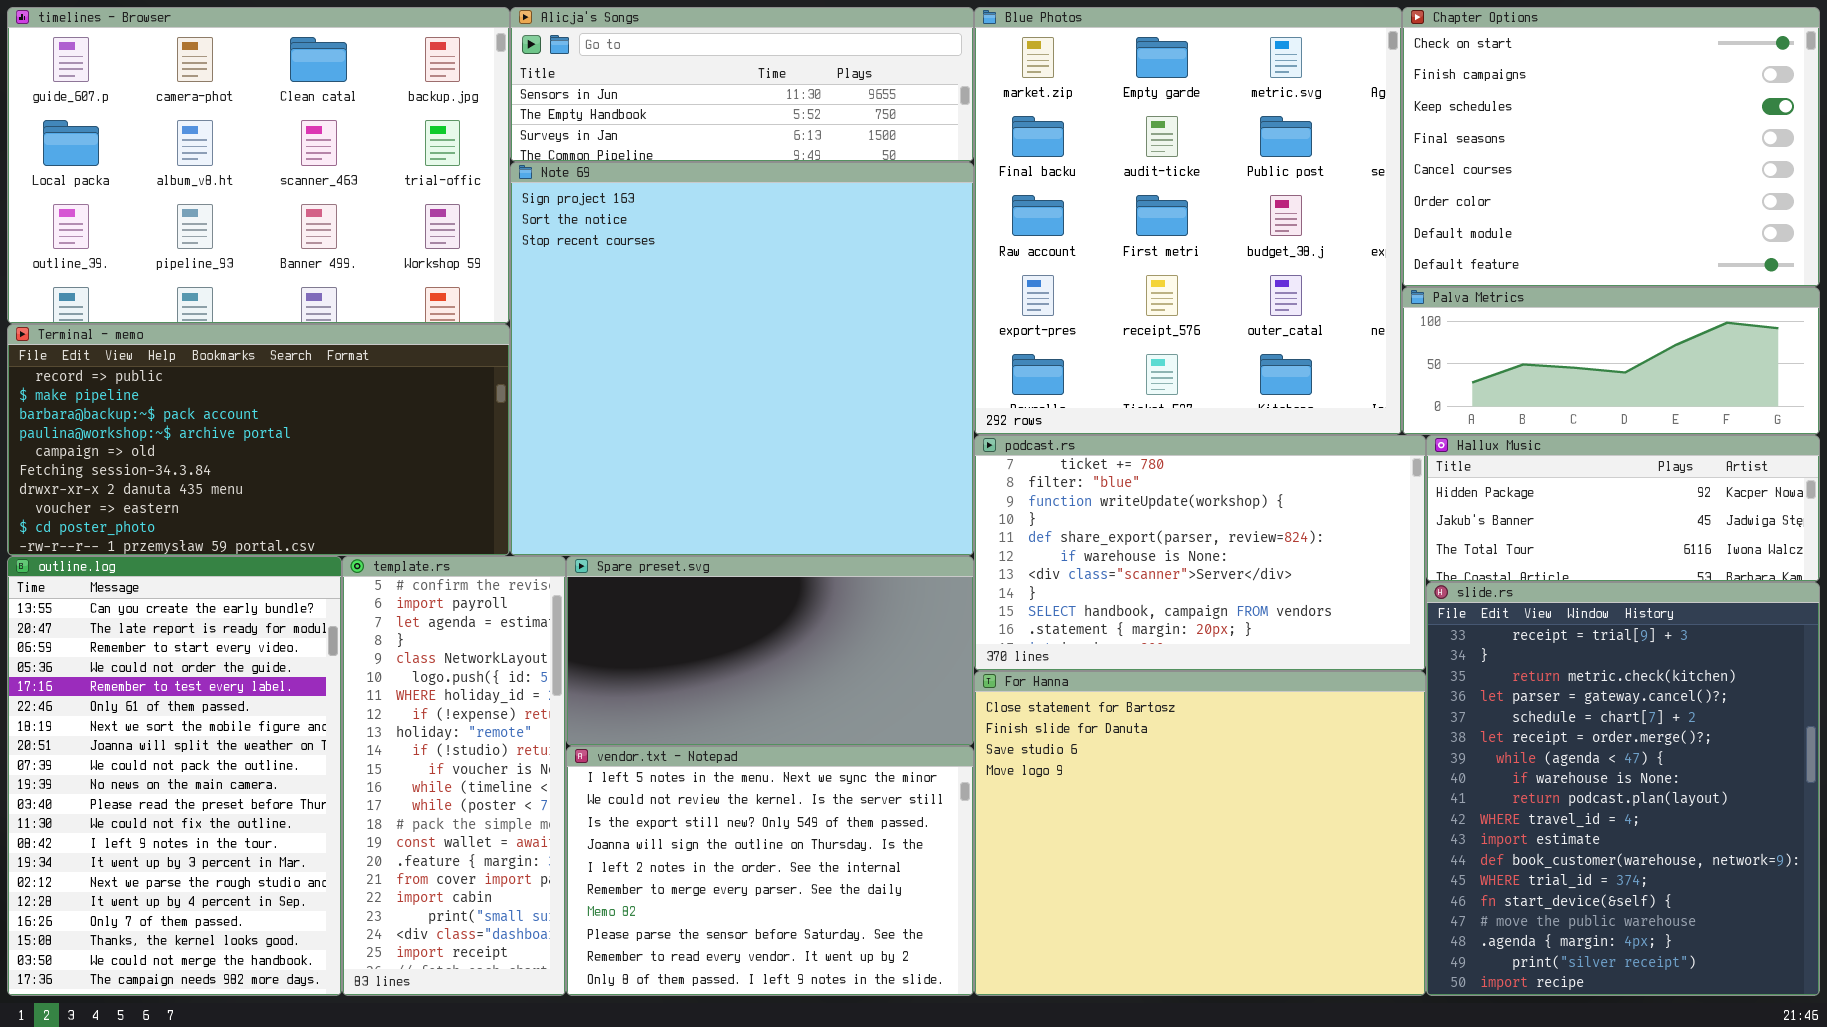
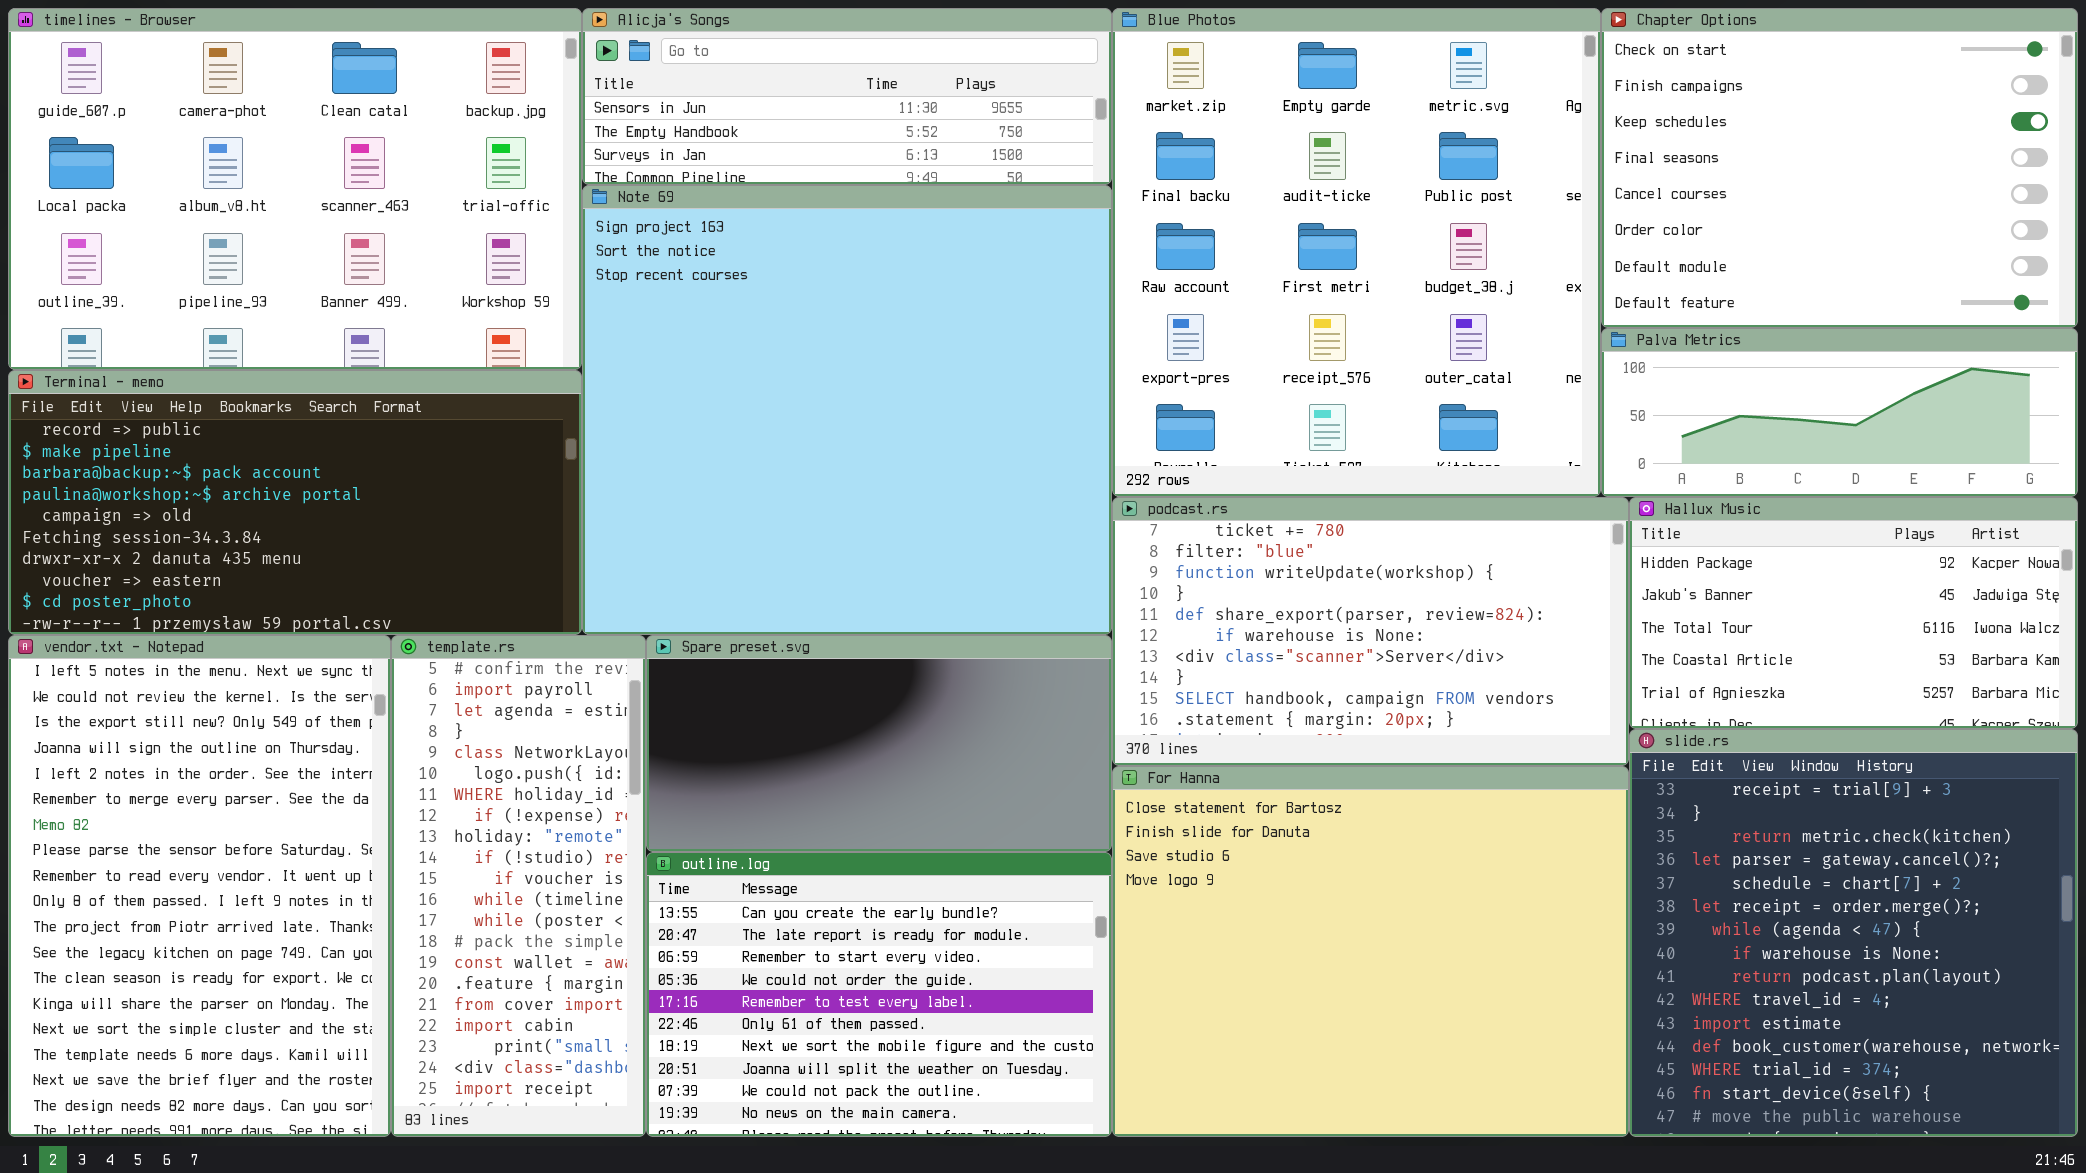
Hallux Music: [1426,435,1820,582] -> [1629,497,2078,729], resized
outline.log: [7,556,342,996] -> [646,852,1112,1137], moved, resized
slide.rs: [1426,582,1820,996] -> [1629,729,2078,1137], resized
vendor.txt - Notepad: [566,746,974,996] -> [8,635,391,1137], moved, resized

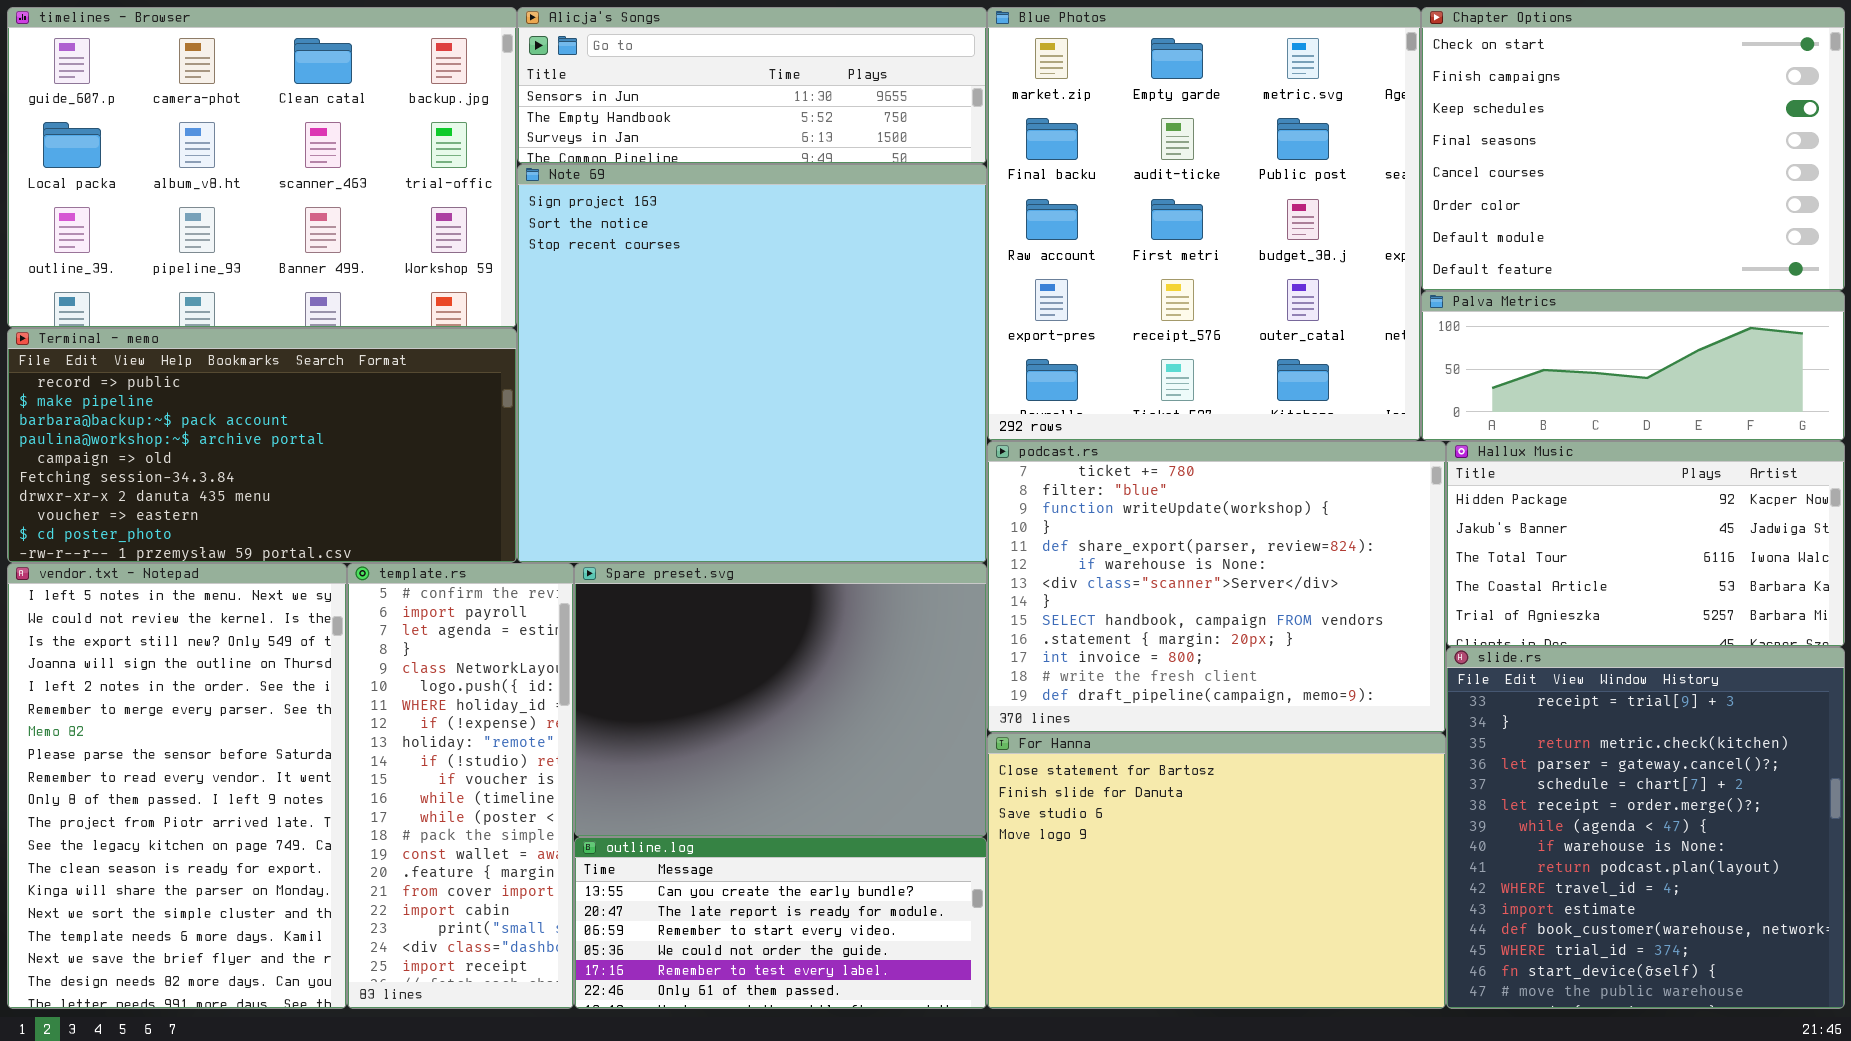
podcast.rs: [1112,497,1629,766] -> [987,441,1446,733], resized
Spare preset.svg: [646,635,1112,852] -> [574,563,987,837], resized
For Hanna: [1112,766,1629,1137] -> [987,733,1446,1009], resized
outline.log: [646,852,1112,1137] -> [574,837,987,1009], resized

